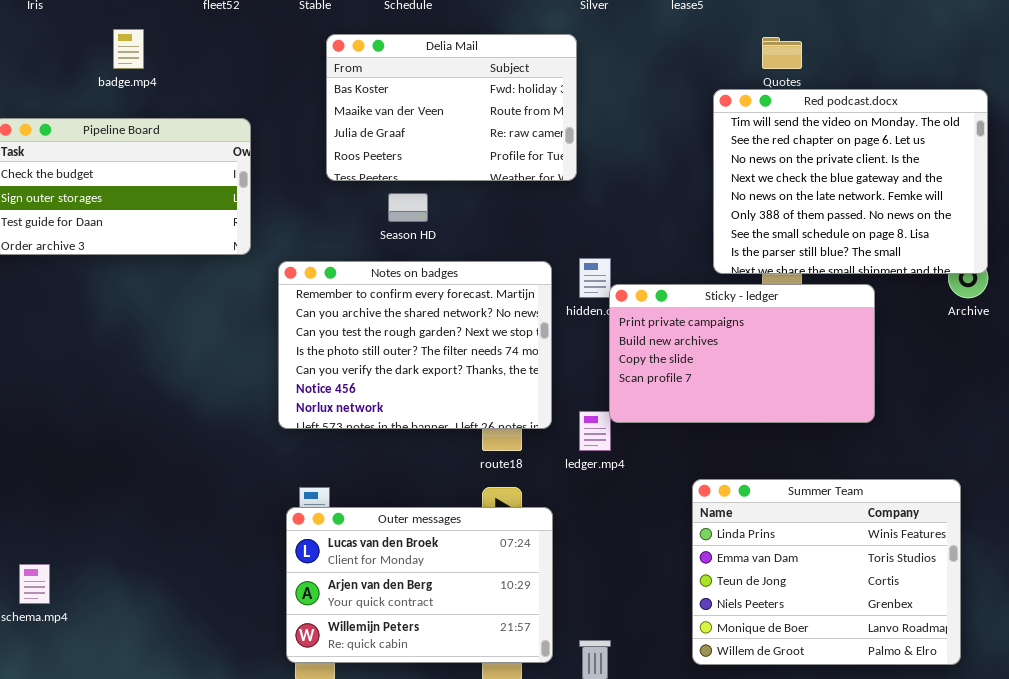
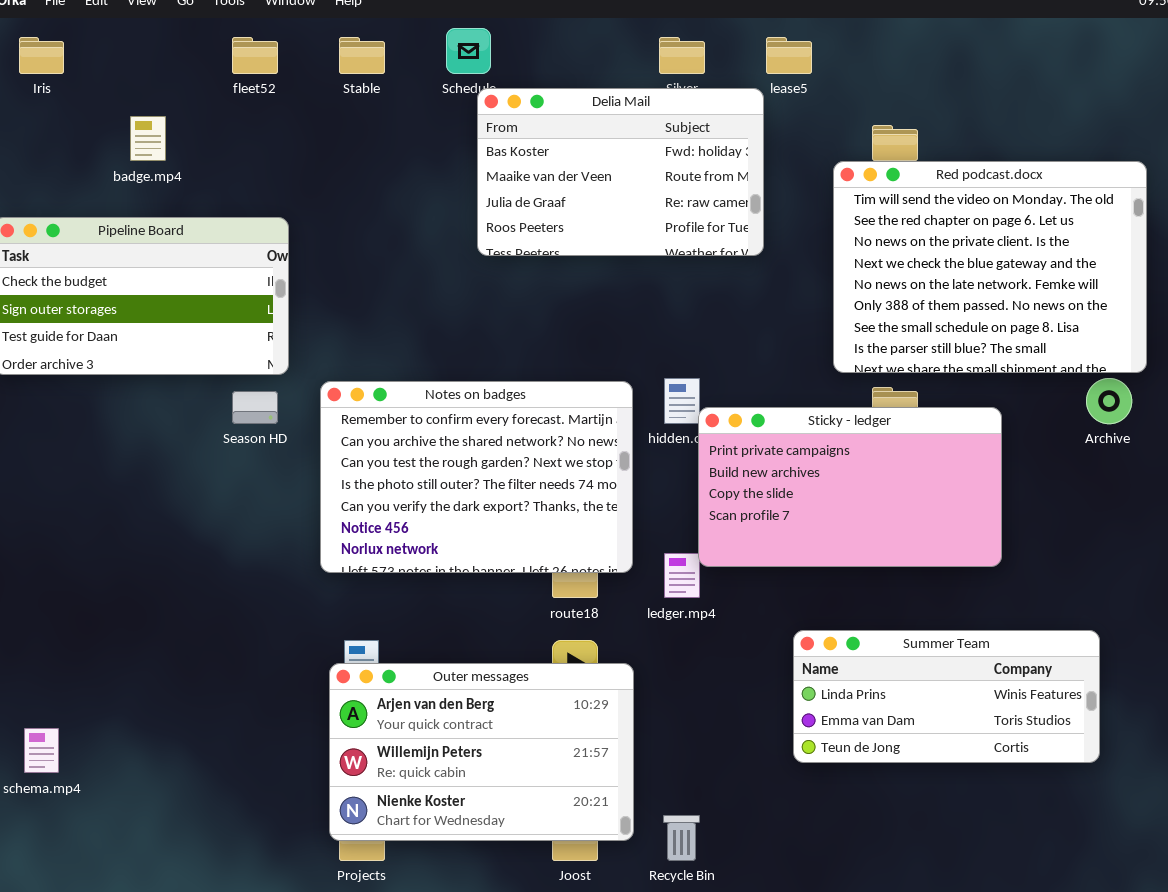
Delia Mail: [326,34,577,181] -> [477,88,764,256], moved
Red podcast.docx: [713,89,988,274] -> [833,161,1147,373], moved
Season HD: [388,193,428,222] -> [232,391,278,424], moved
Summer Team: [692,479,961,665] -> [793,630,1100,763], resized
Outer messages: [286,507,553,663] -> [329,663,634,841], scrolled down 1 row

